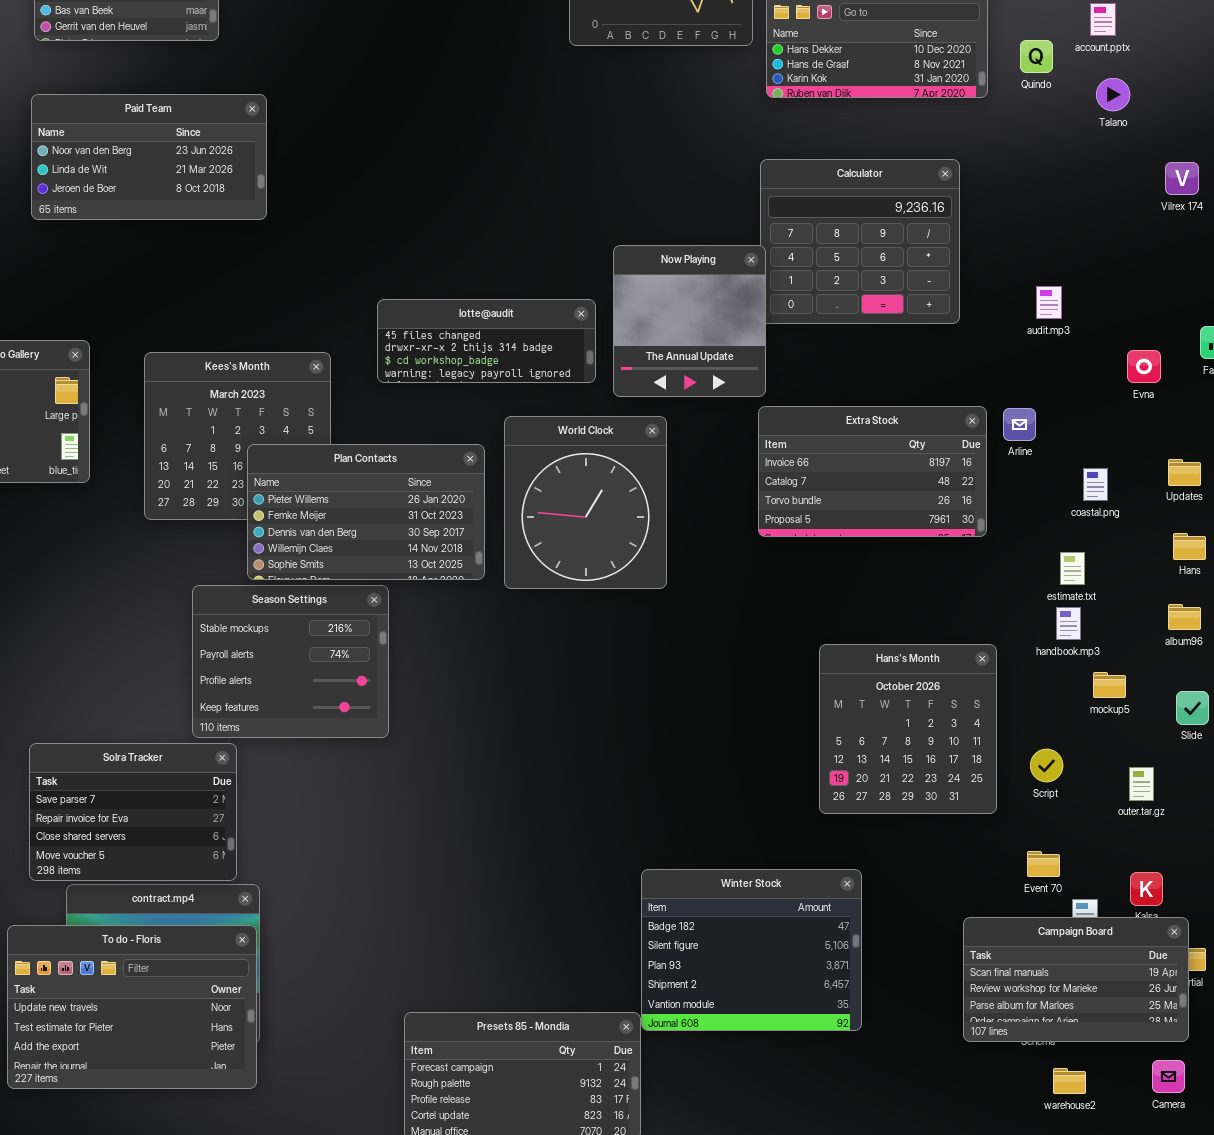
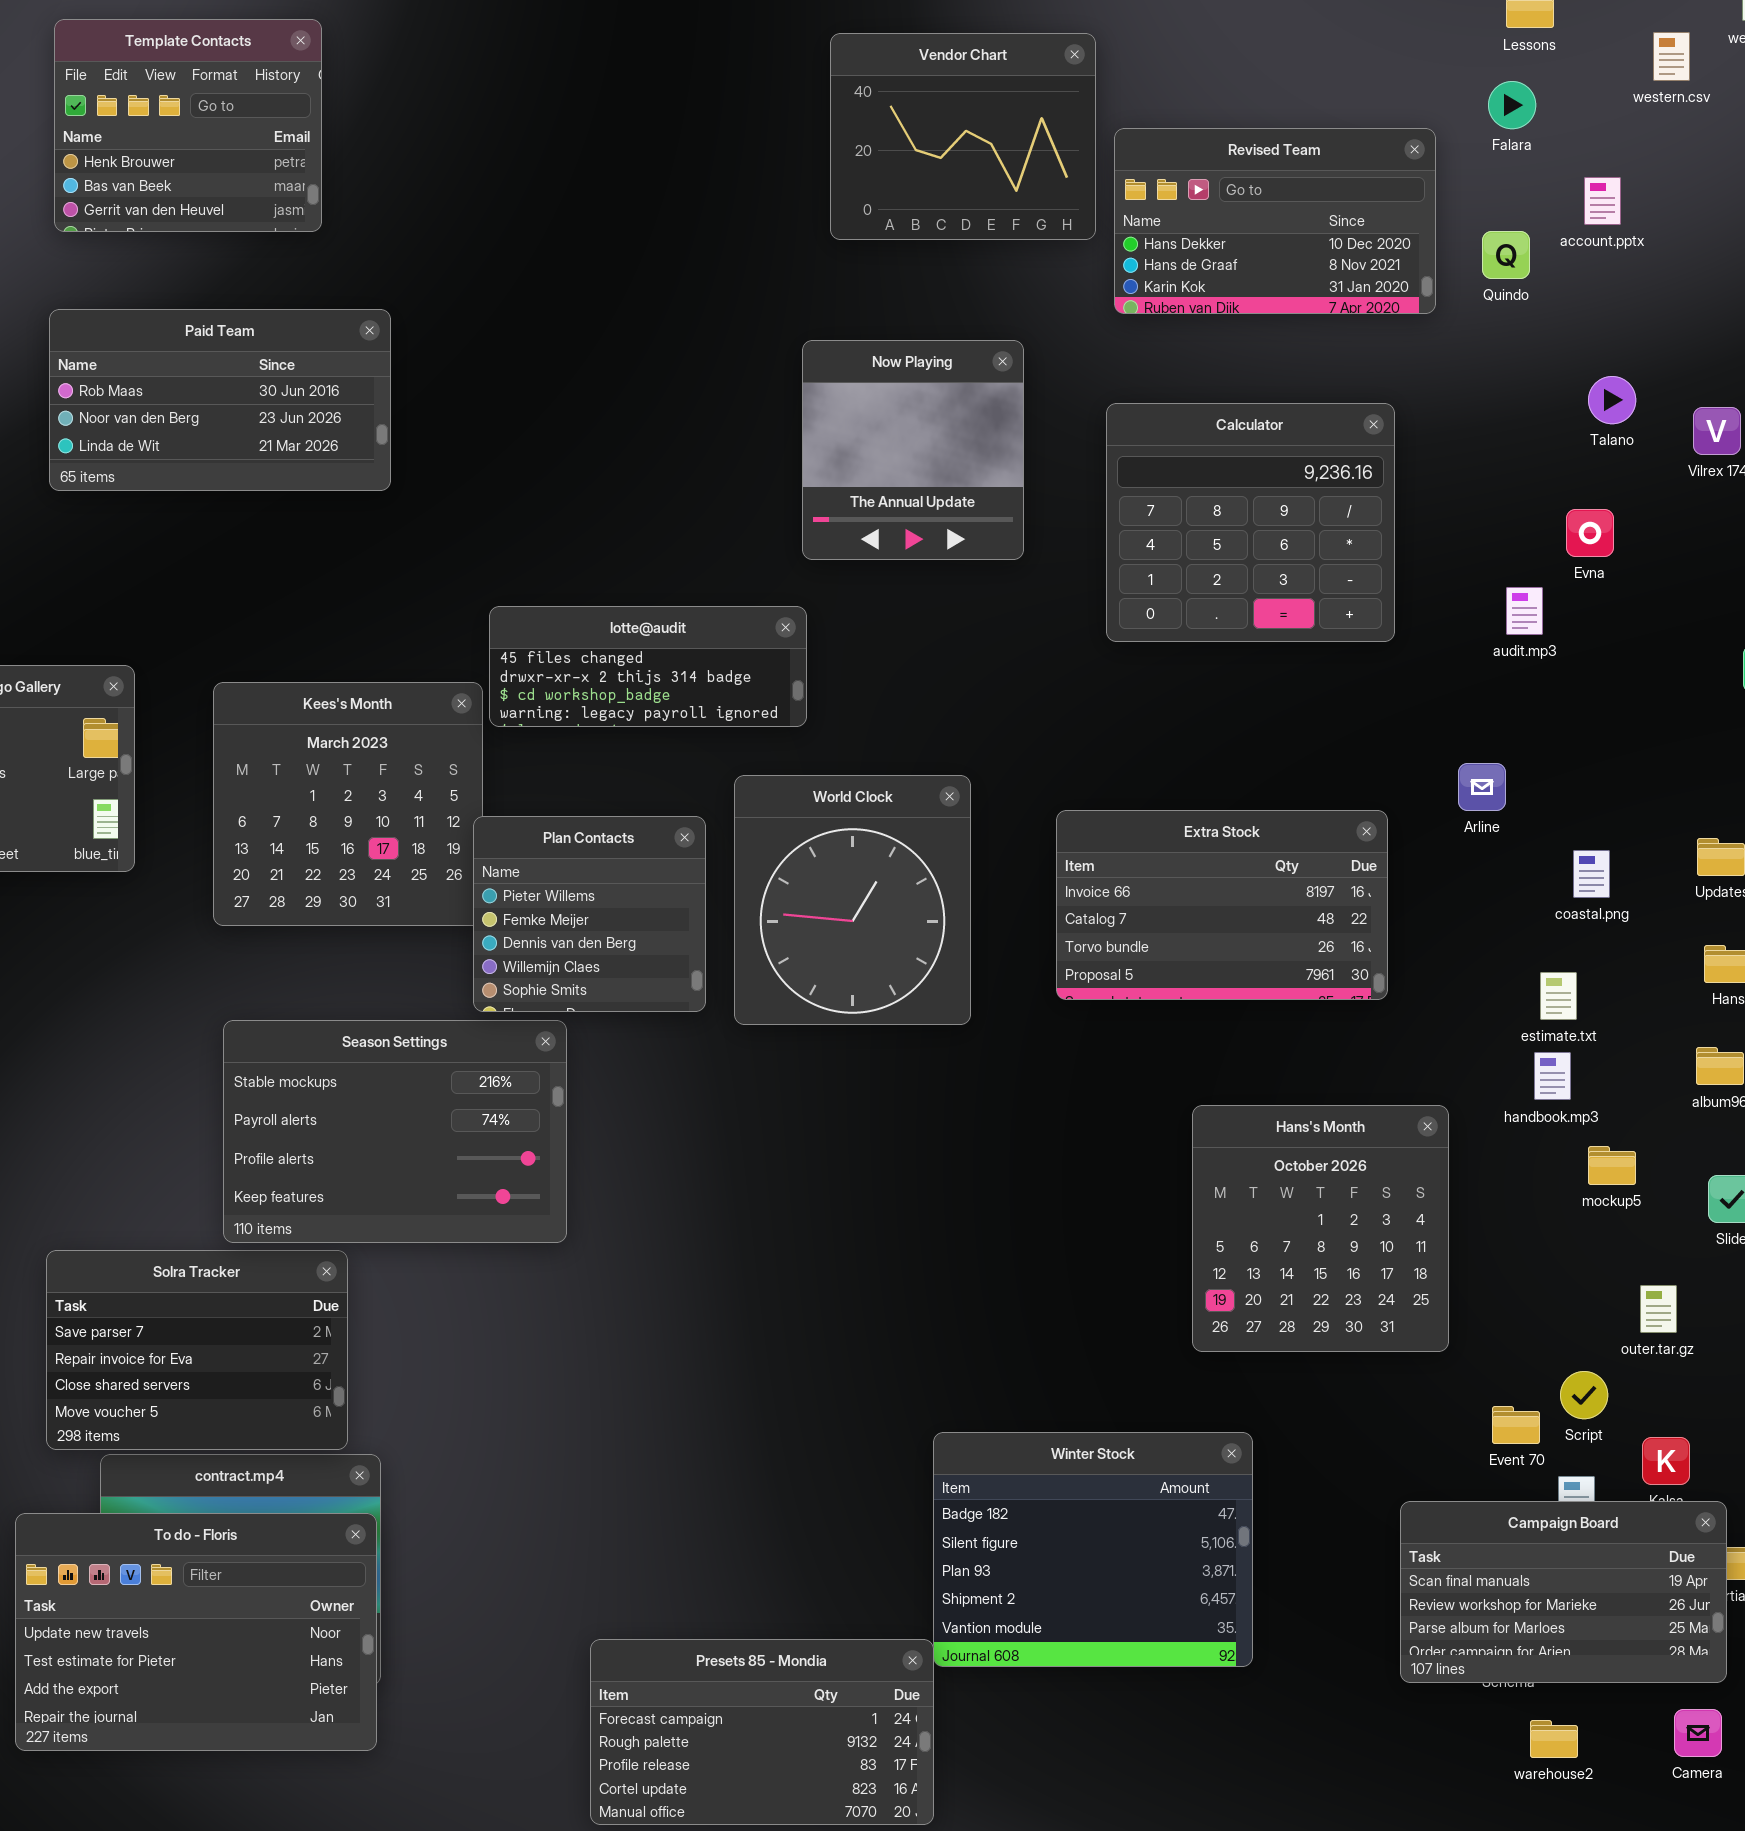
Talano: [1096,78,1130,111] -> [1588,376,1636,424], moved
Paid Team: [31,94,267,220] -> [49,309,391,491], scrolled up 1 row
Now Playing: [613,245,766,397] -> [802,340,1024,560], moved
lotte@audit: [377,299,596,383] -> [489,606,807,727], moved
Evna: [1127,350,1161,383] -> [1566,509,1614,557], moved
Extra Stock: [758,406,987,537] -> [1056,810,1388,1000], moved
Plan Contacts: [247,444,485,580] -> [473,816,706,1012], resized
Season Settings: [192,585,389,738] -> [223,1020,567,1243], resized
Script: [1030,749,1063,782] -> [1560,1371,1608,1419], moved

